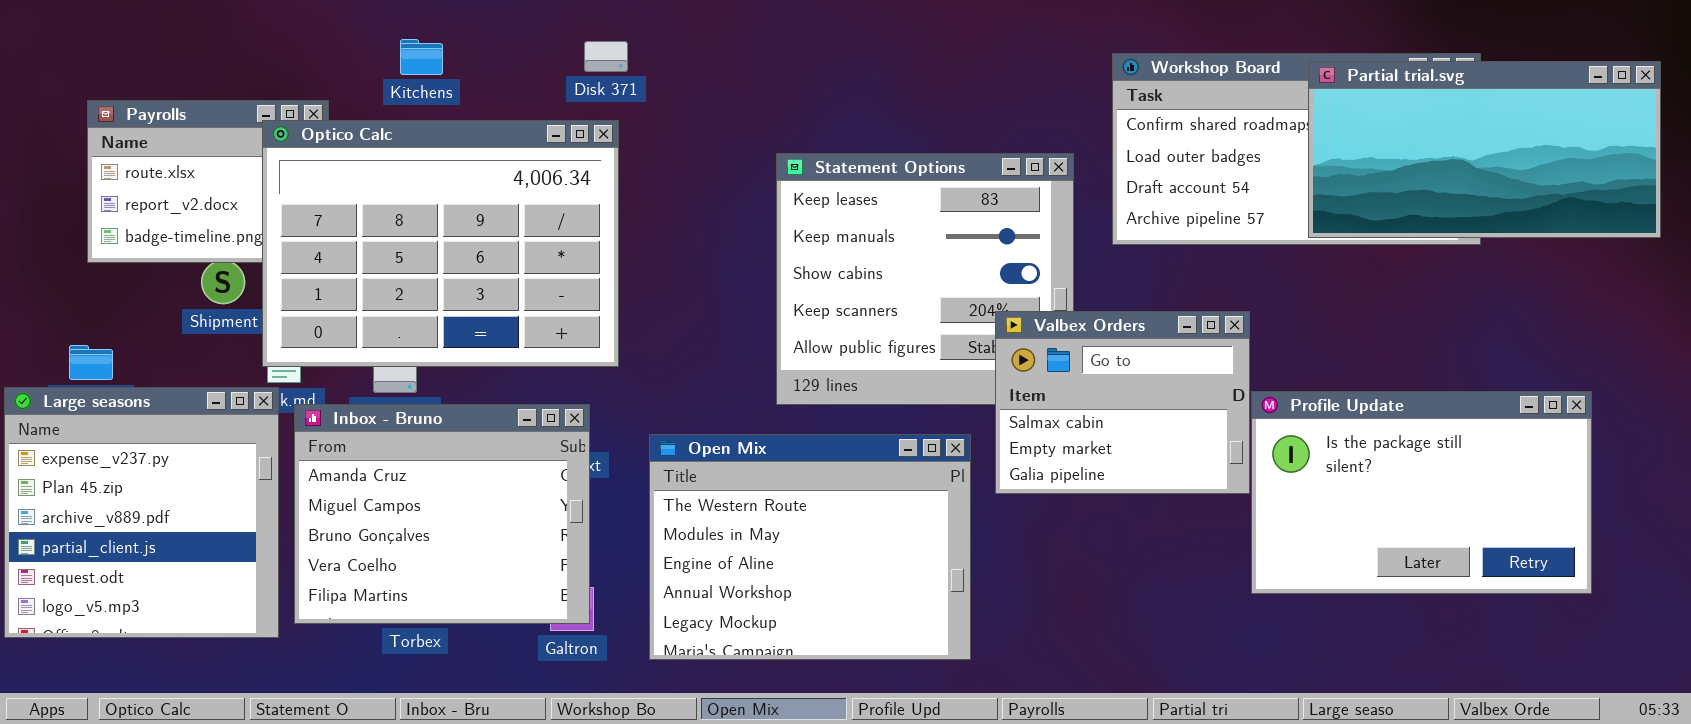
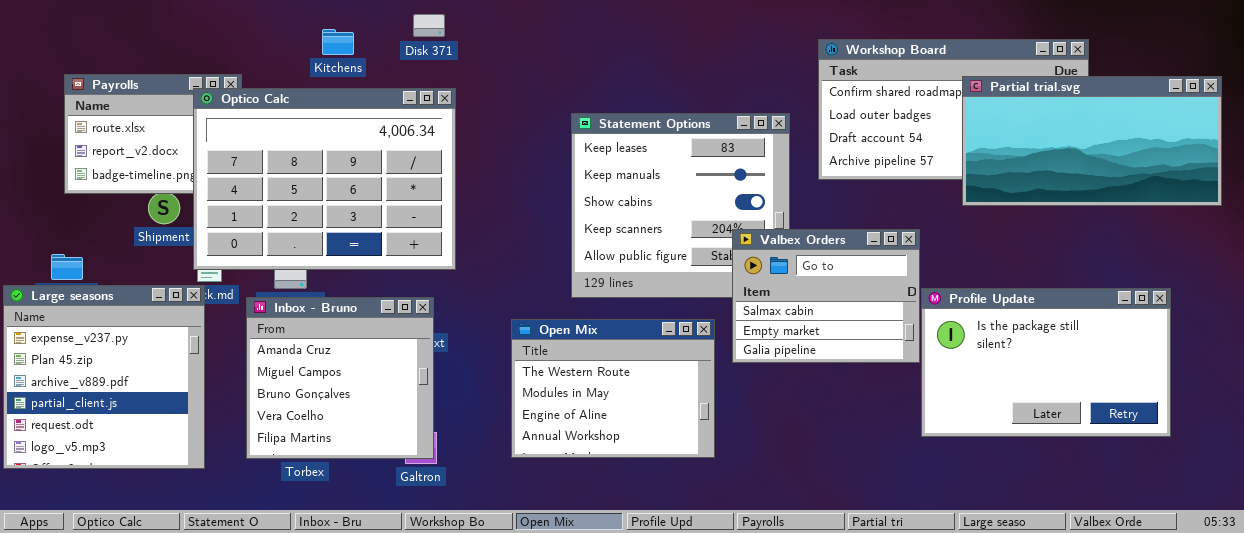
Kitchens: [400,39,443,75] -> [322,29,354,55], moved
Disk 371: [584,41,628,72] -> [413,14,445,37], moved
Partial trial.svg: [1308,61,1661,238] -> [962,76,1222,206], moved
Inbox - Bruno: [294,404,590,624] -> [246,297,434,459], resized
Open Mix: [649,434,971,660] -> [511,319,715,458], resized

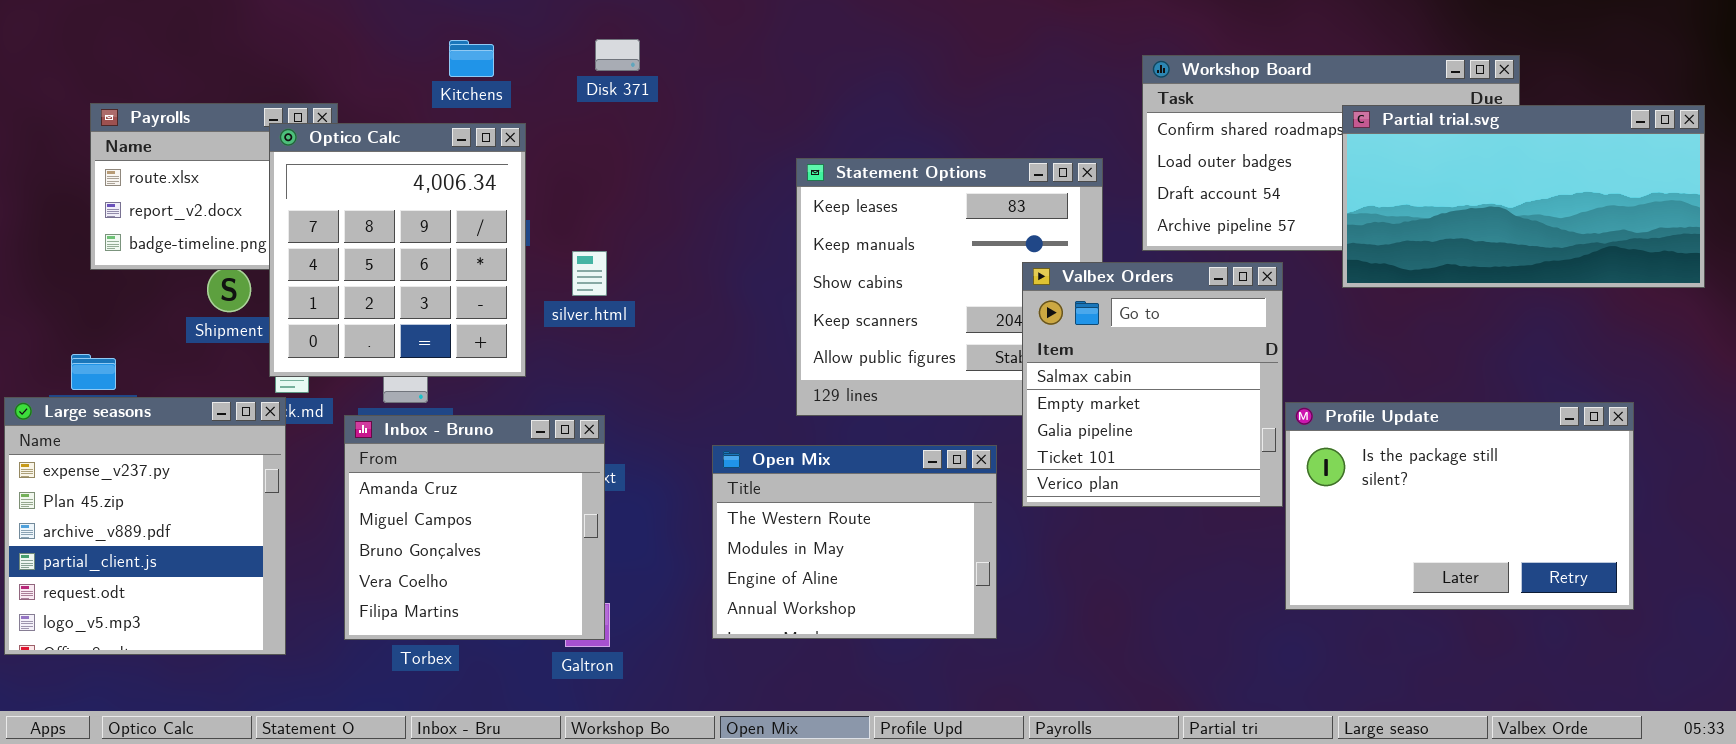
Disk 371: [413,14,445,37] -> [595,39,640,71], moved
Optico Calc: [193,88,456,270] -> [269,123,526,377], resized
Valbex Orders: [732,229,920,363] -> [1022,262,1283,507], resized

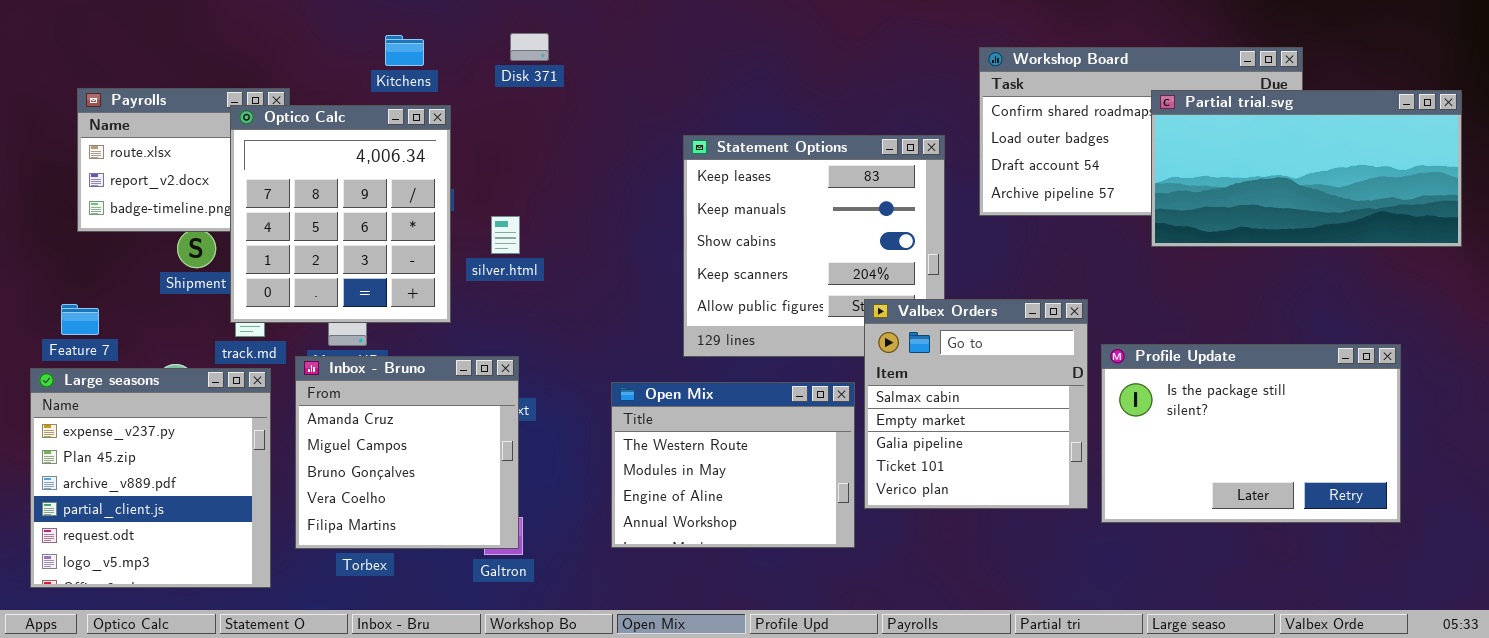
Valbex Orders: [1022,262,1283,507] -> [864,299,1088,509], moved
Large seasons: [4,397,286,655] -> [30,368,271,588], moved

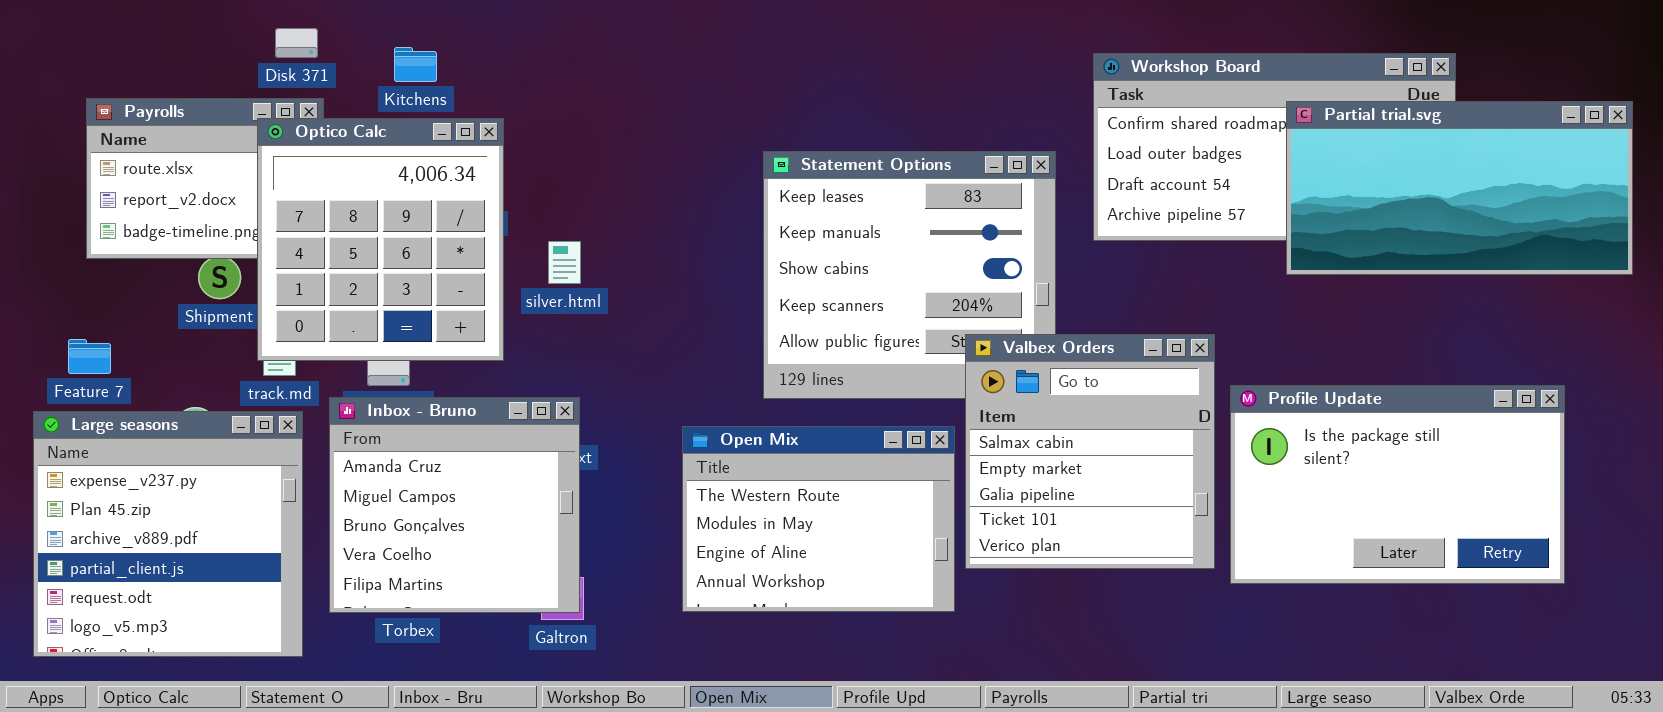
Disk 371: [510,33,549,61] -> [275,28,318,58], moved
Kitchens: [385,35,424,66] -> [394,47,437,82], moved

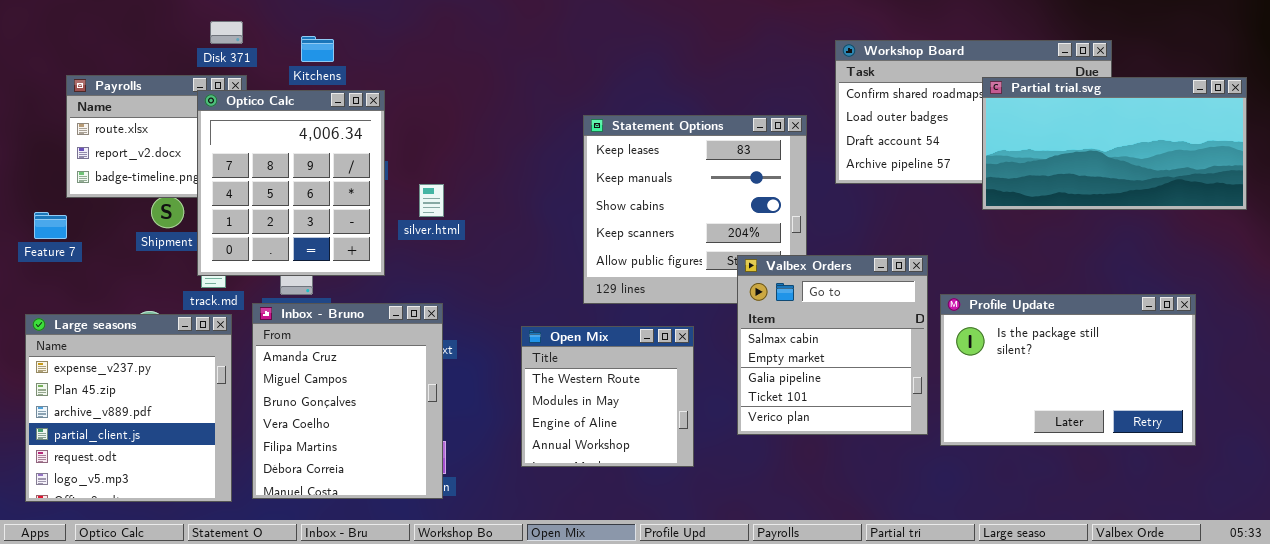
Feature 7: [68,339,111,374] -> [34,212,67,239], moved
Inbox - Bruno: [329,397,580,613] -> [252,303,443,499], resized
Open Mix: [682,426,955,612] -> [521,326,694,467], resized

